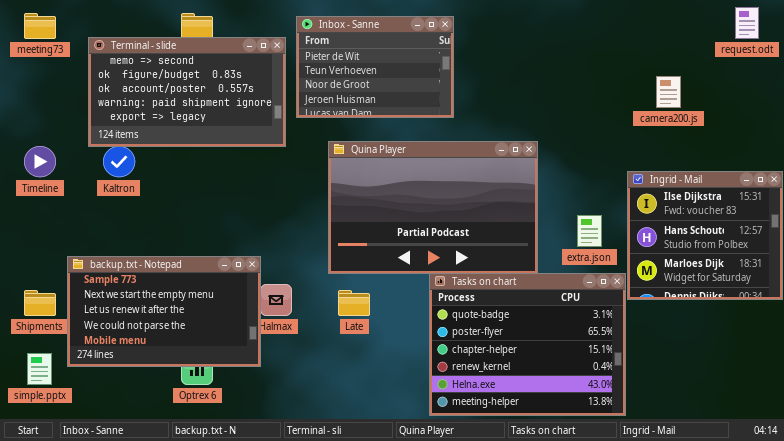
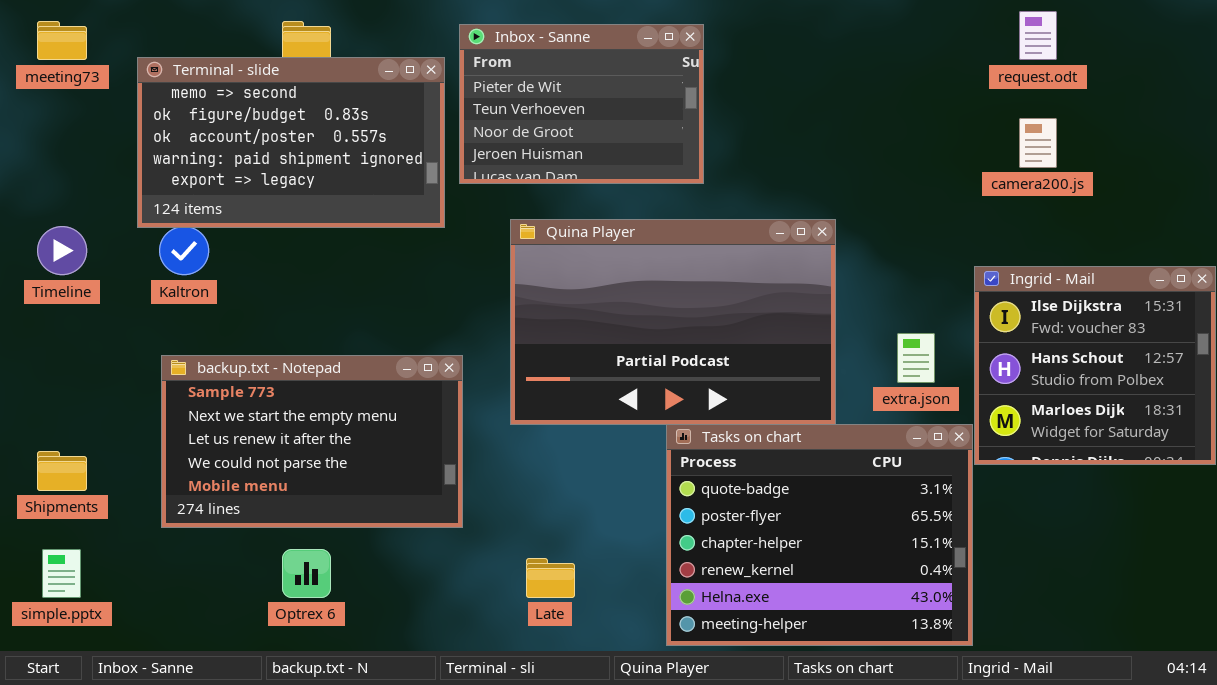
request.odt: [735,7,759,39] -> [1019,11,1057,60], moved
backup.txt - Notepad: [67,256,261,367] -> [161,355,463,528], moved
Late: [338,290,370,316] -> [526,558,575,598], moved

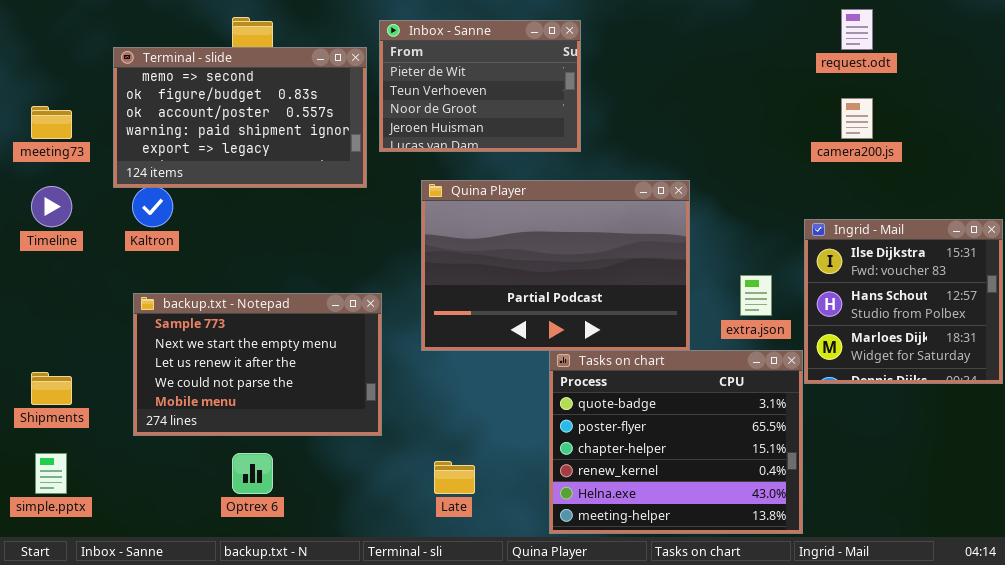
meeting73: [37,21,87,60] -> [31,106,72,139], moved

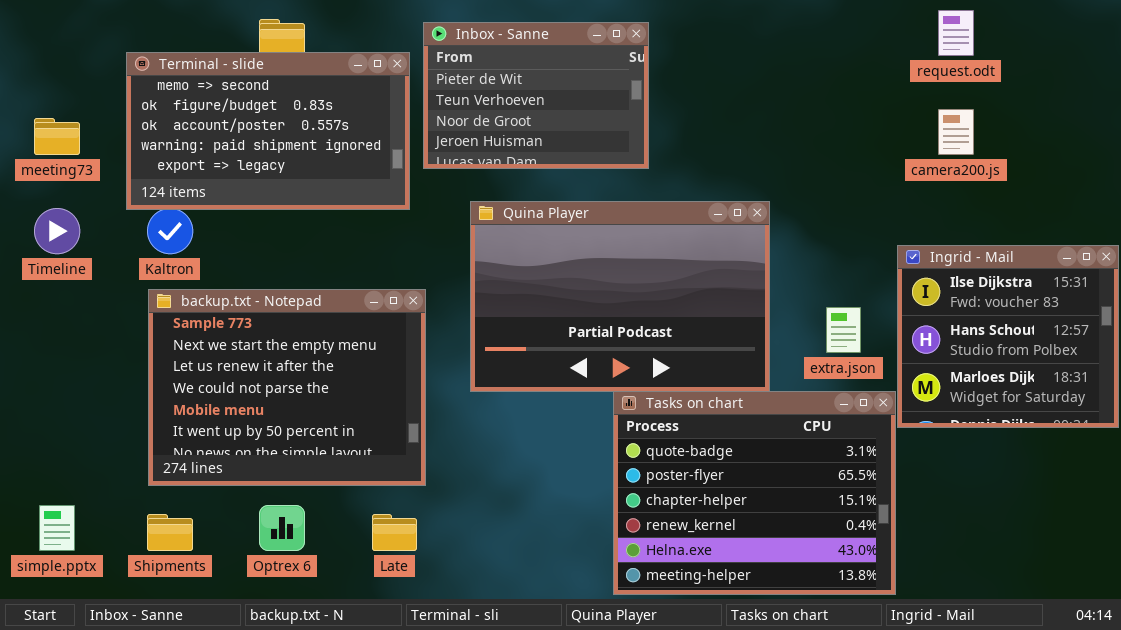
backup.txt - Notepad: [133,293,382,436] -> [148,289,426,486], resized
Shipments: [31,372,72,405] -> [147,514,193,551], moved
Late: [434,461,475,494] -> [372,514,417,551], moved

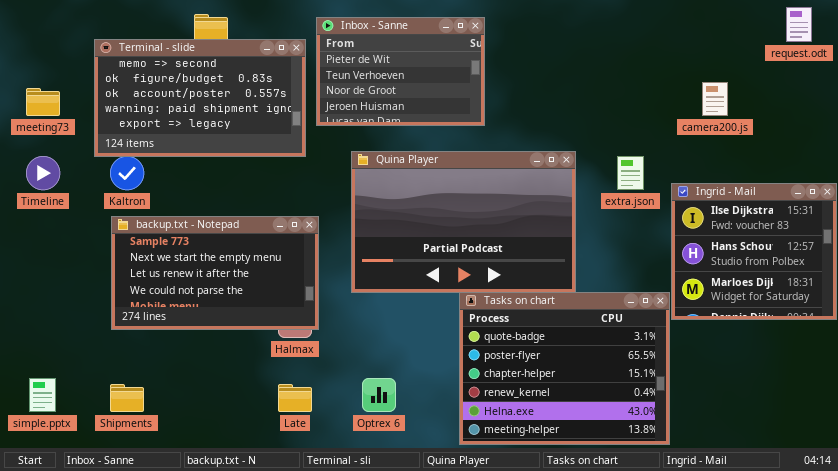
request.odt: [938,10,974,56] -> [786,7,812,42], moved
backup.txt - Notepad: [148,289,426,486] -> [111,216,319,330], resized
extra.json: [826,307,861,353] -> [617,156,644,190], moved
Optrex 6: [259,505,305,551] -> [362,378,396,412], moved

